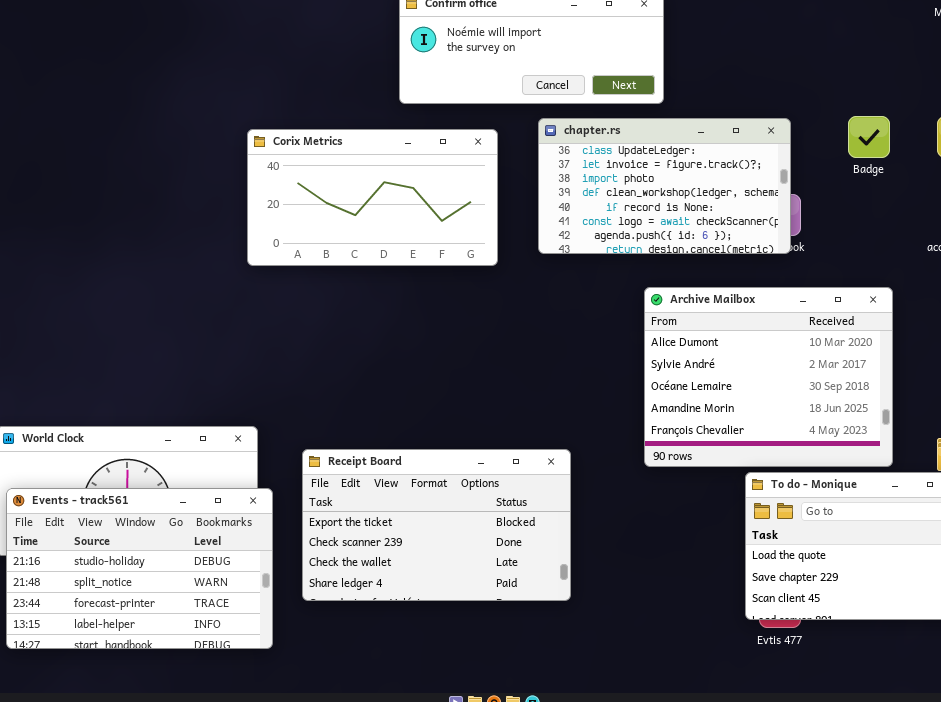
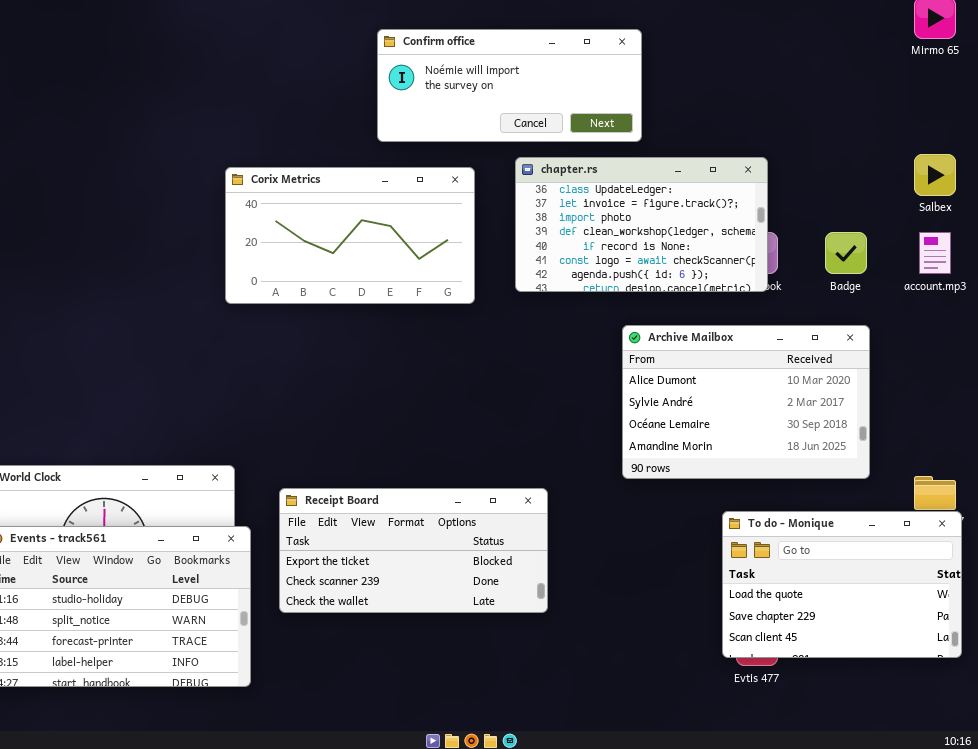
Badge: [848,116,890,158] -> [825,232,867,274], moved
Archive Mailbox: [644,287,893,467] -> [622,325,870,479], resized
Receipt Board: [302,449,571,601] -> [279,488,548,613], resized

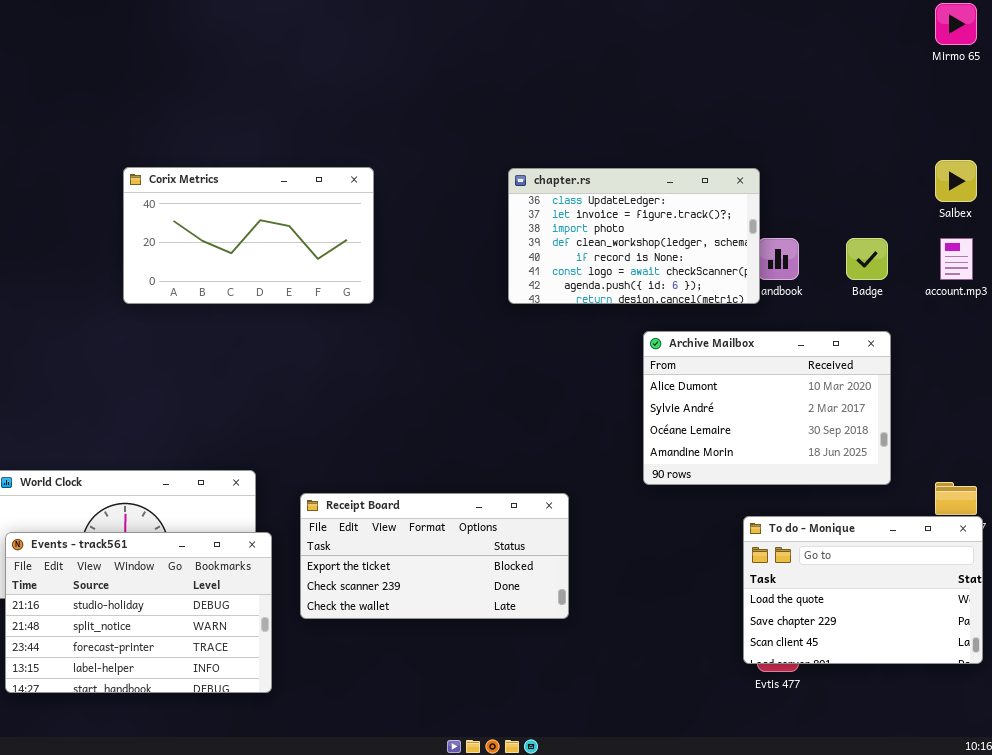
Confirm office: [377,29,642,142] -> none, closed
chapter.rs: [515,157,768,292] -> [508,168,760,304], moved
Corix Metrics: [225,167,475,304] -> [123,167,374,304], moved

